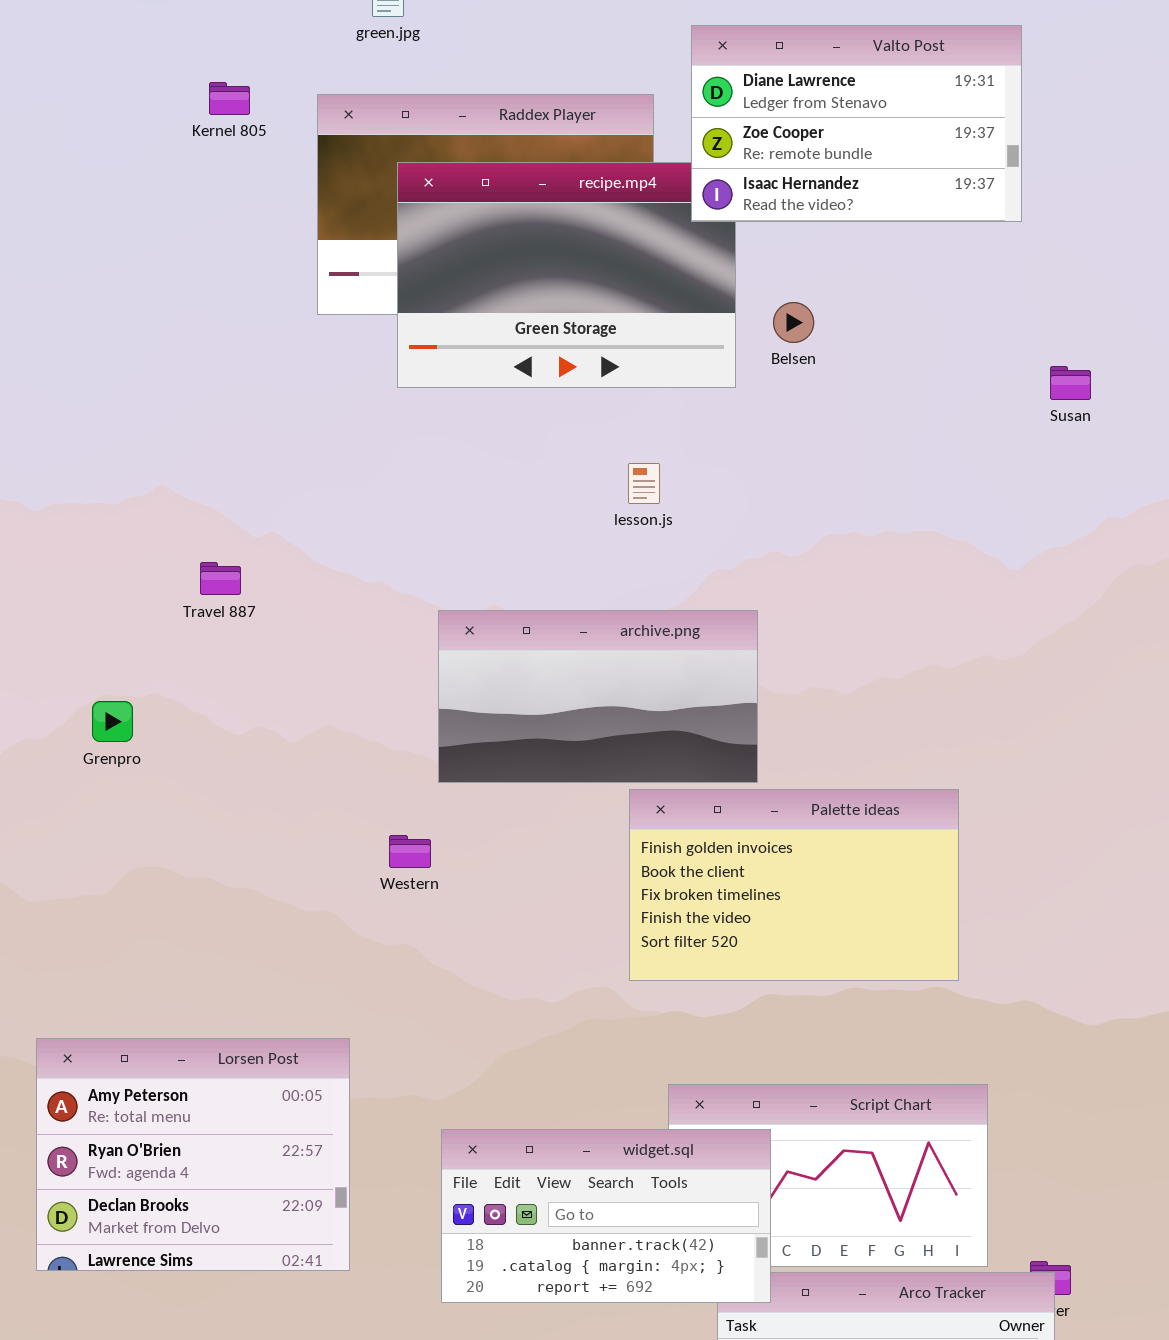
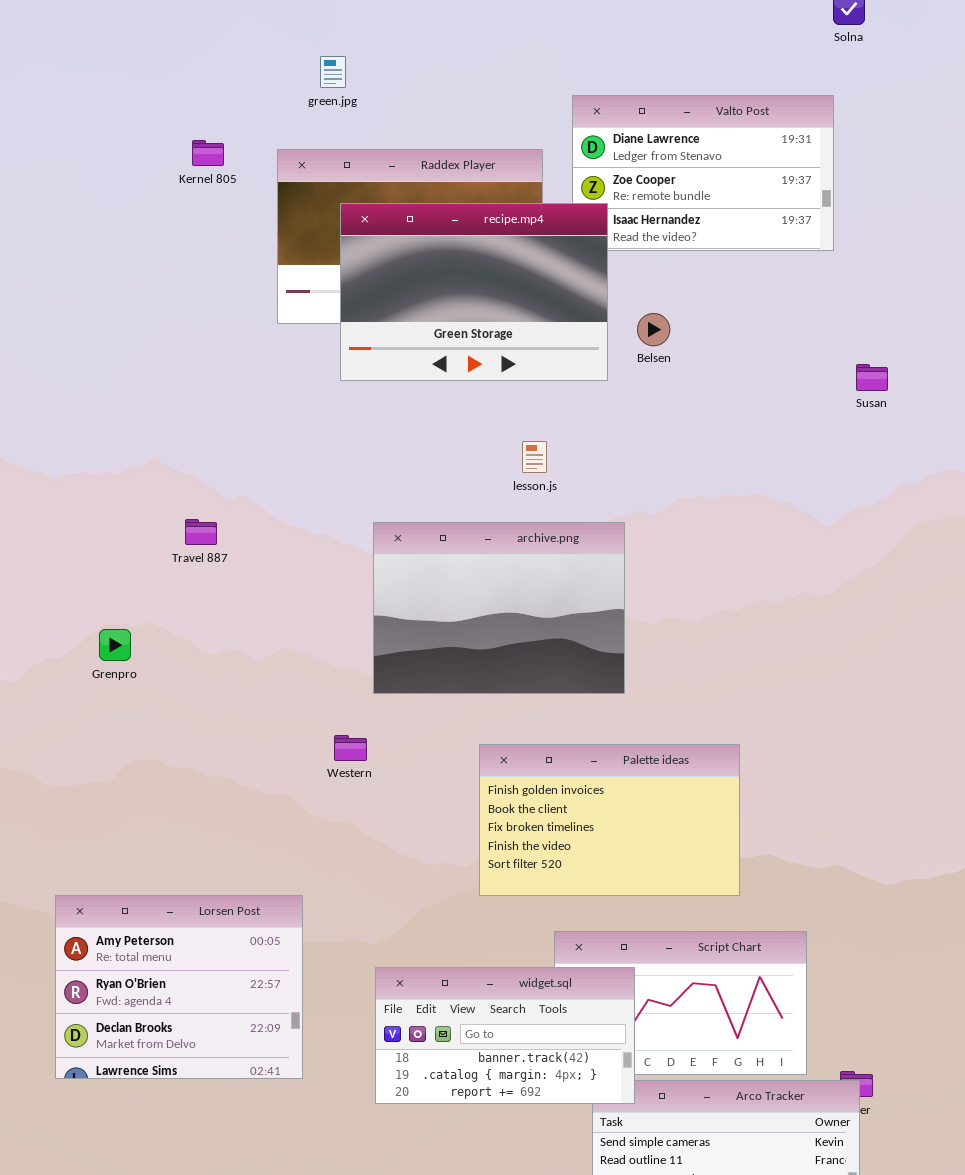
recipe.mp4: [397,162,736,388] -> [340,203,608,381], raised
archive.png: [438,610,758,783] -> [373,522,625,694], resized
Palette ideas: [629,789,959,981] -> [479,744,740,896], moved

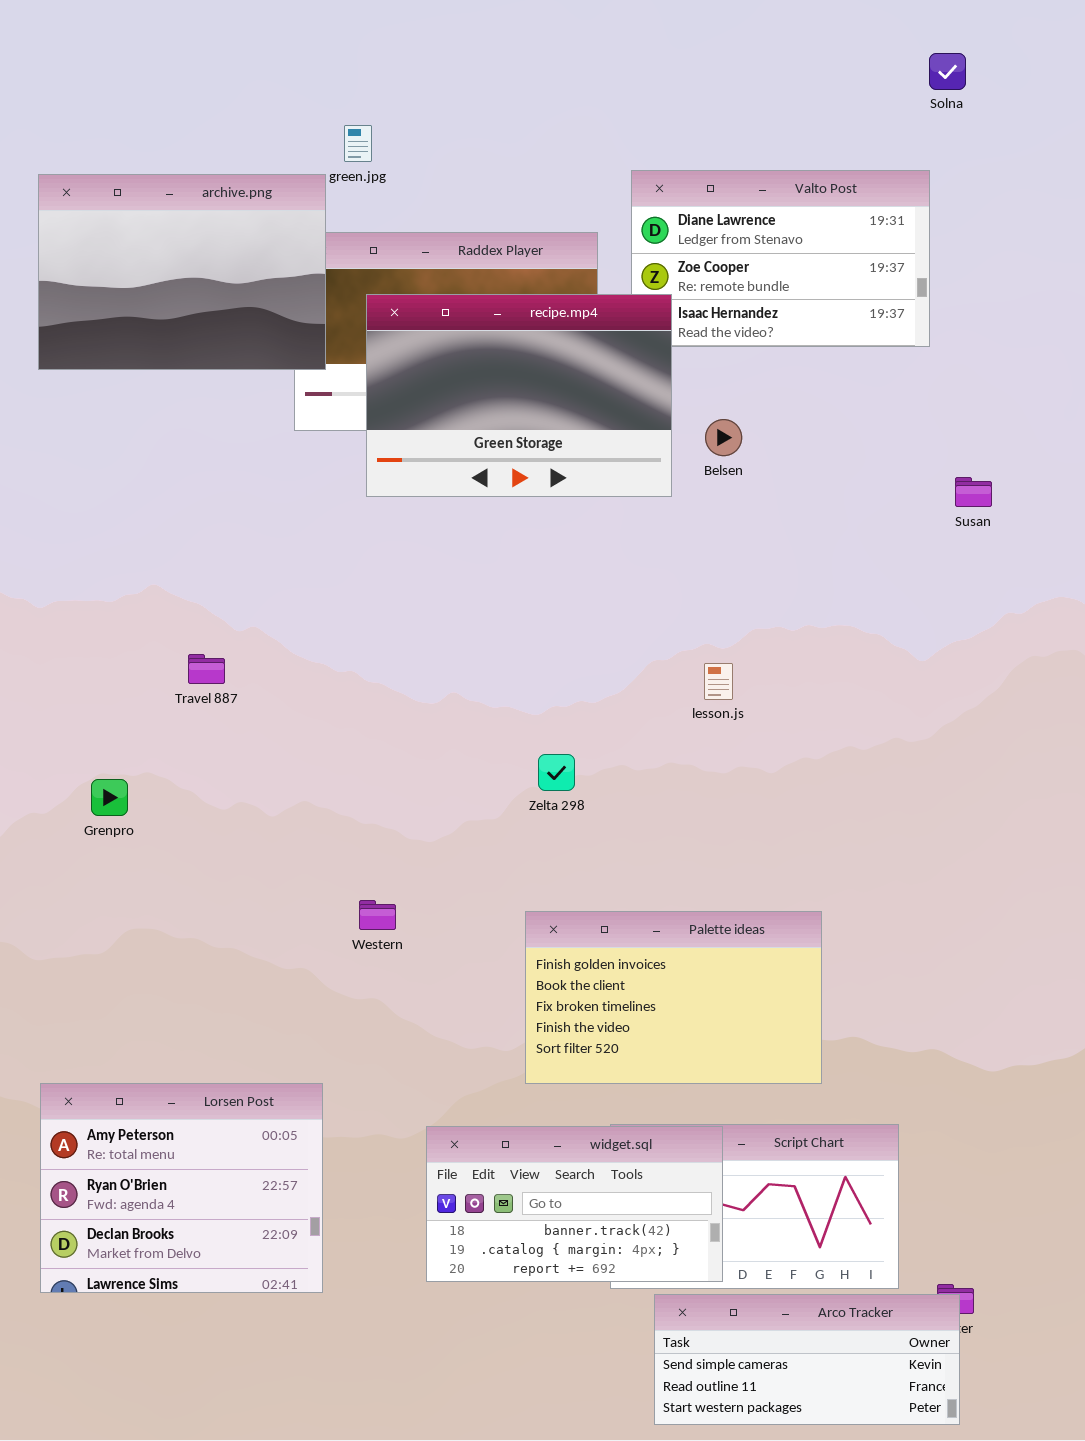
lesson.js: [522,441,547,473] -> [704,663,733,700], moved
archive.png: [373,522,625,694] -> [38,174,326,370], moved
widget.sql: [375,967,635,1104] -> [426,1126,723,1282], moved

